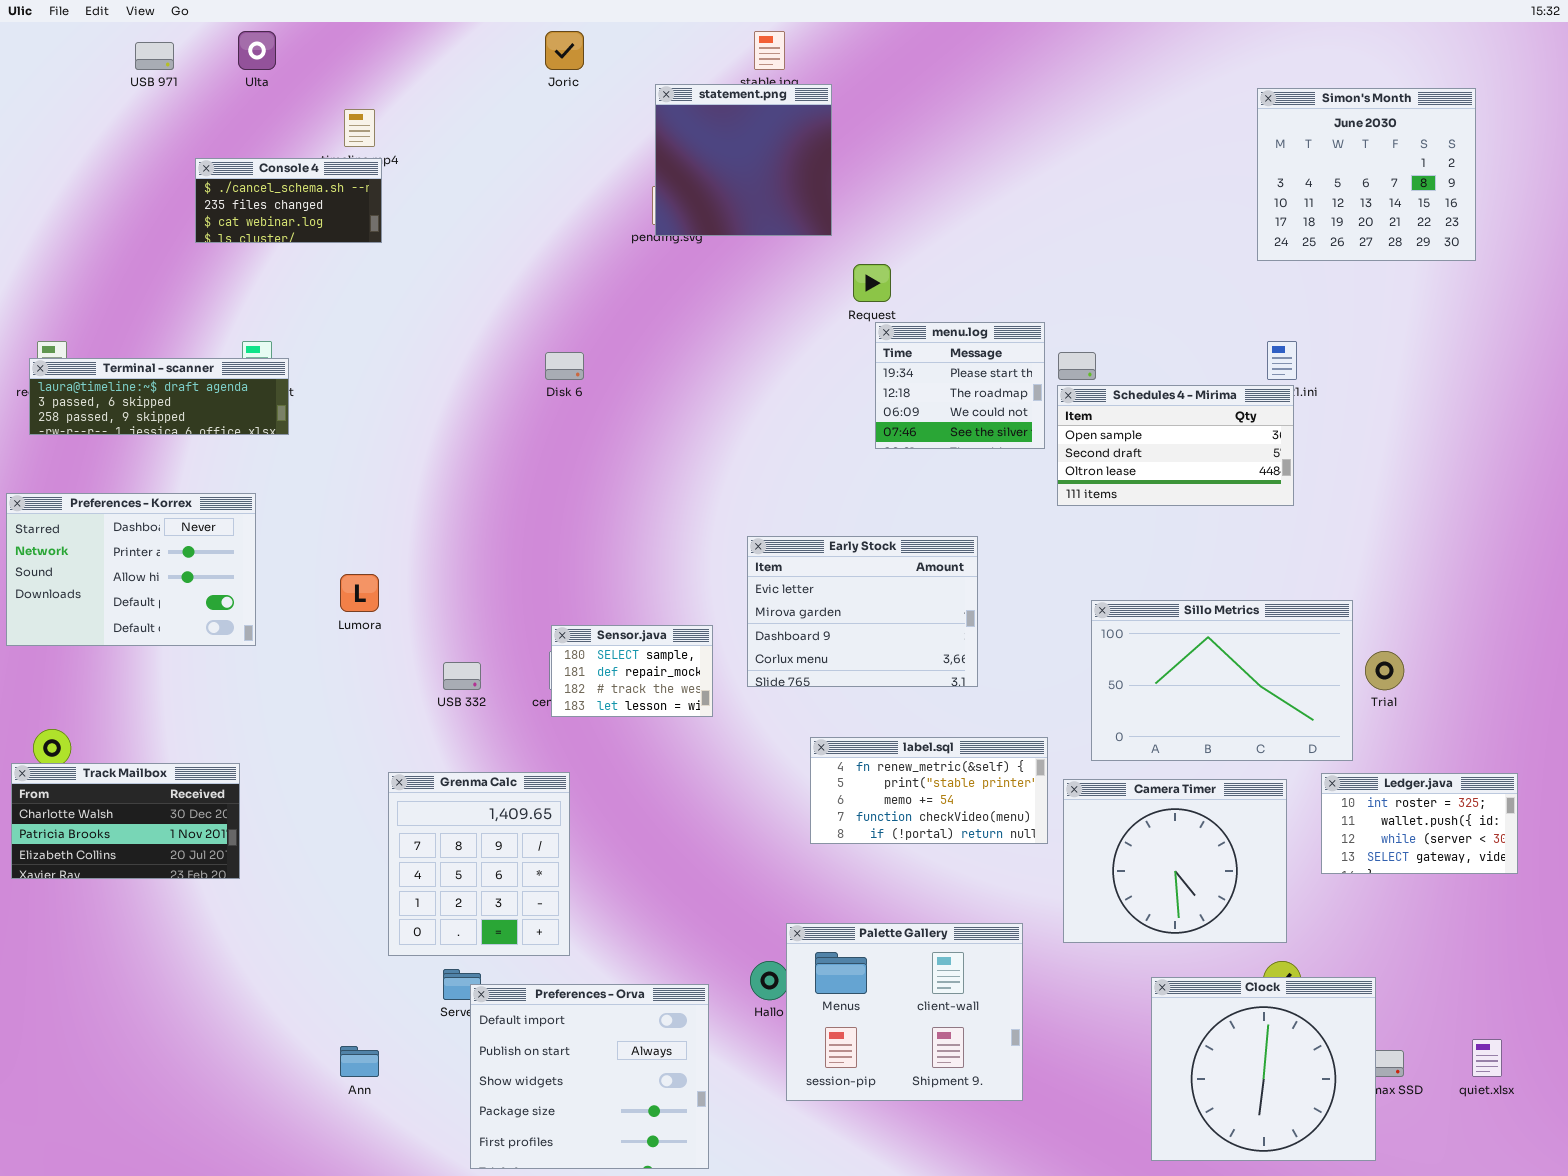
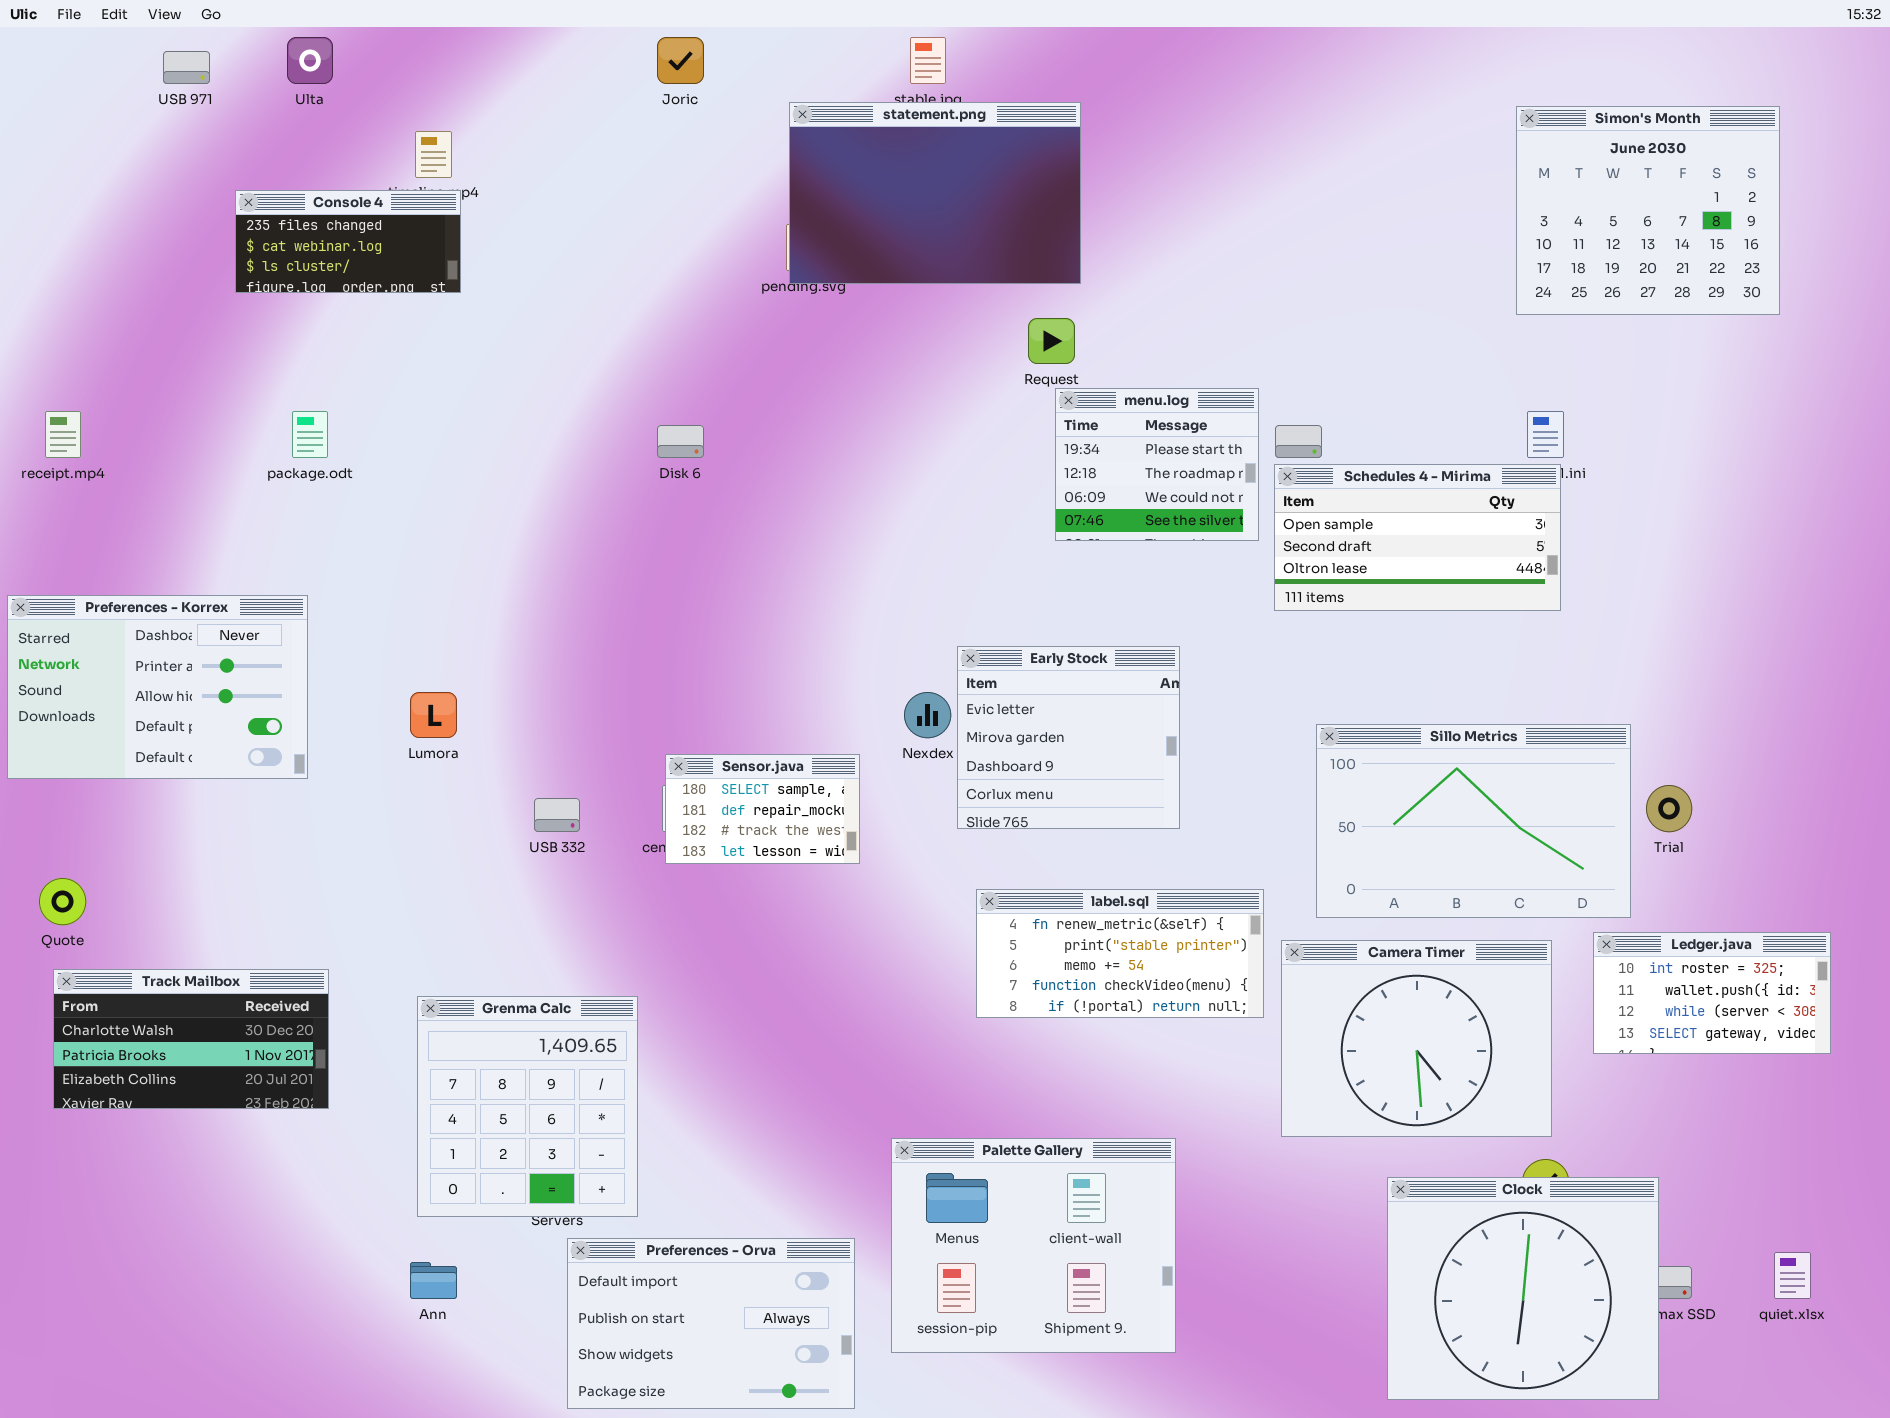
statement.png: [655,84,832,236] -> [789,102,1081,284], resized
Console 4: [195,158,382,243] -> [235,190,461,293], scrolled down 1 row
Terminal - scanner: [29,358,289,435] -> none, closed
Early Stock: [747,536,978,687] -> [957,646,1180,829], resized
Track Mailbox: [11,763,240,879] -> [53,969,329,1109], moved
Grenma Calc: [388,772,570,956] -> [417,996,638,1217], moved
Palette Gallery: [786,923,1023,1101] -> [891,1138,1176,1353], moved
Preferences - Orva: [470,984,709,1169] -> [567,1238,855,1409], resized

